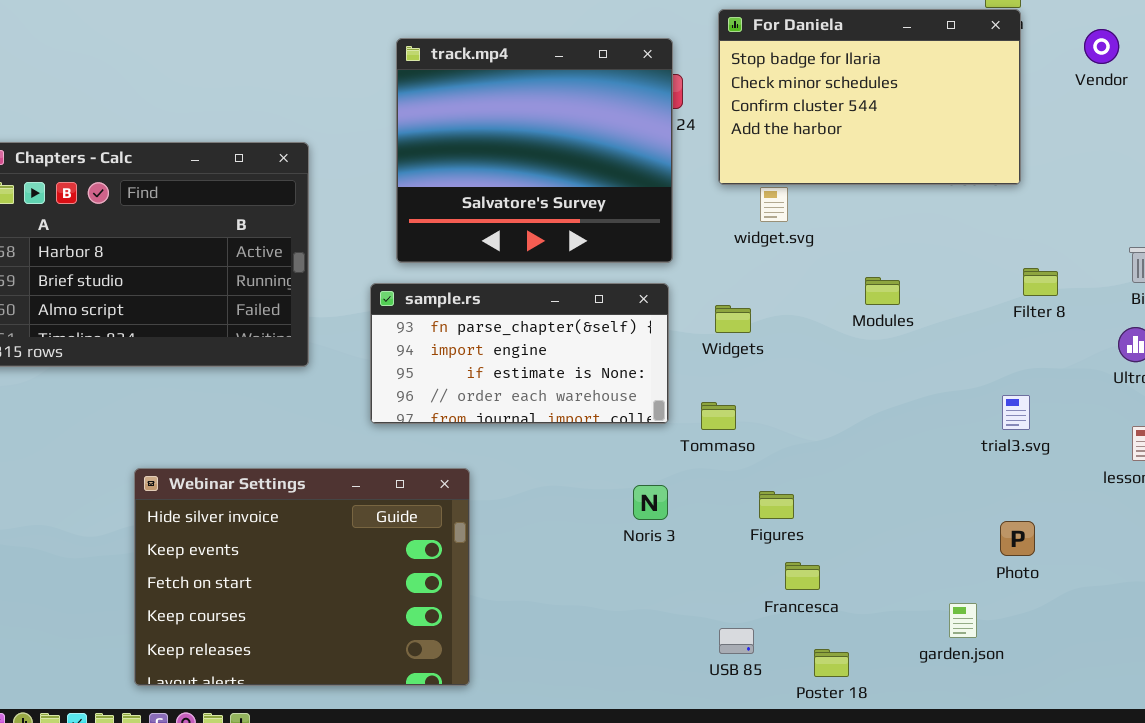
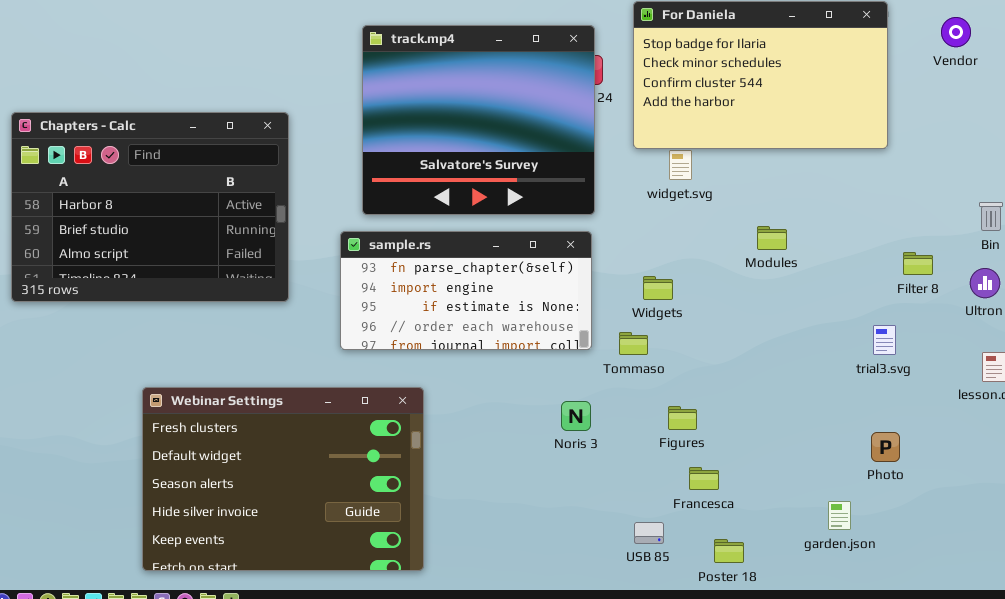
Filter 8: [1023,268,1058,296] -> [903,252,933,275], moved
Widgets: [715,305,751,333] -> [643,276,673,300], moved
Webinar Settings: [134,468,470,686] -> [142,387,424,571], scrolled up 3 rows

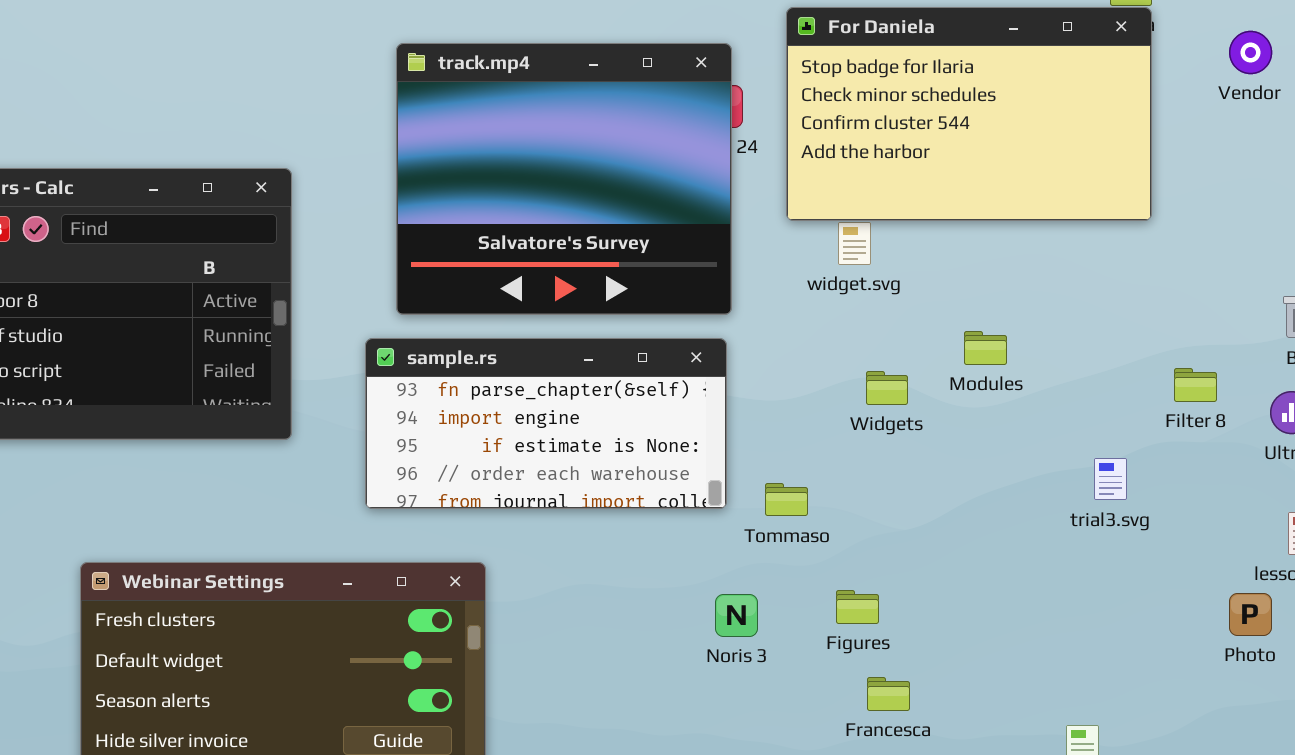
Widgets: [643,276,673,300] -> [866,371,908,405], moved
trial3.svg: [873,325,896,355] -> [1094,458,1127,500], moved
Noris 3: [561,401,591,431] -> [715,594,758,637], moved
Photo: [871,432,900,462] -> [1229,593,1272,636], moved

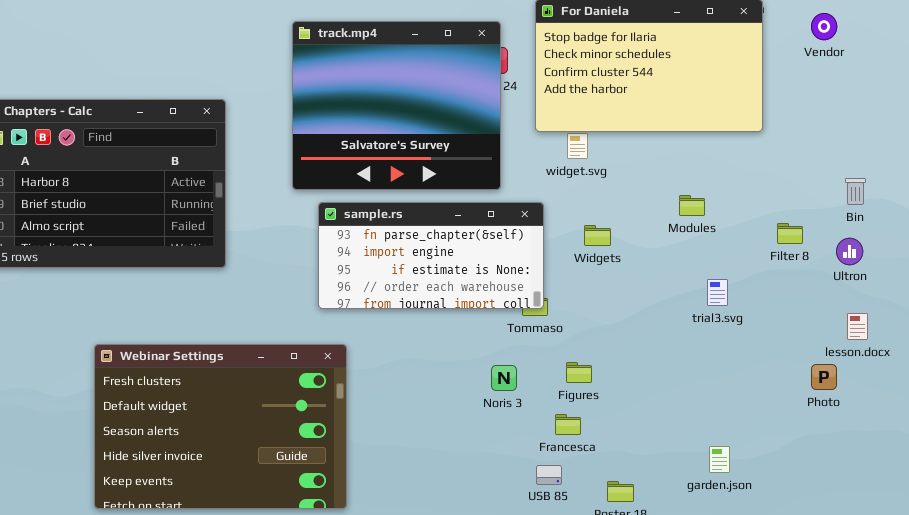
Modules: [964,331,1007,365] -> [679,195,705,216], moved
sample.rs: [365,338,727,509] -> [318,202,544,309], moved
trial3.svg: [1094,458,1127,500] -> [707,279,728,306], moved
Francesca: [867,677,910,711] -> [555,414,581,435], moved

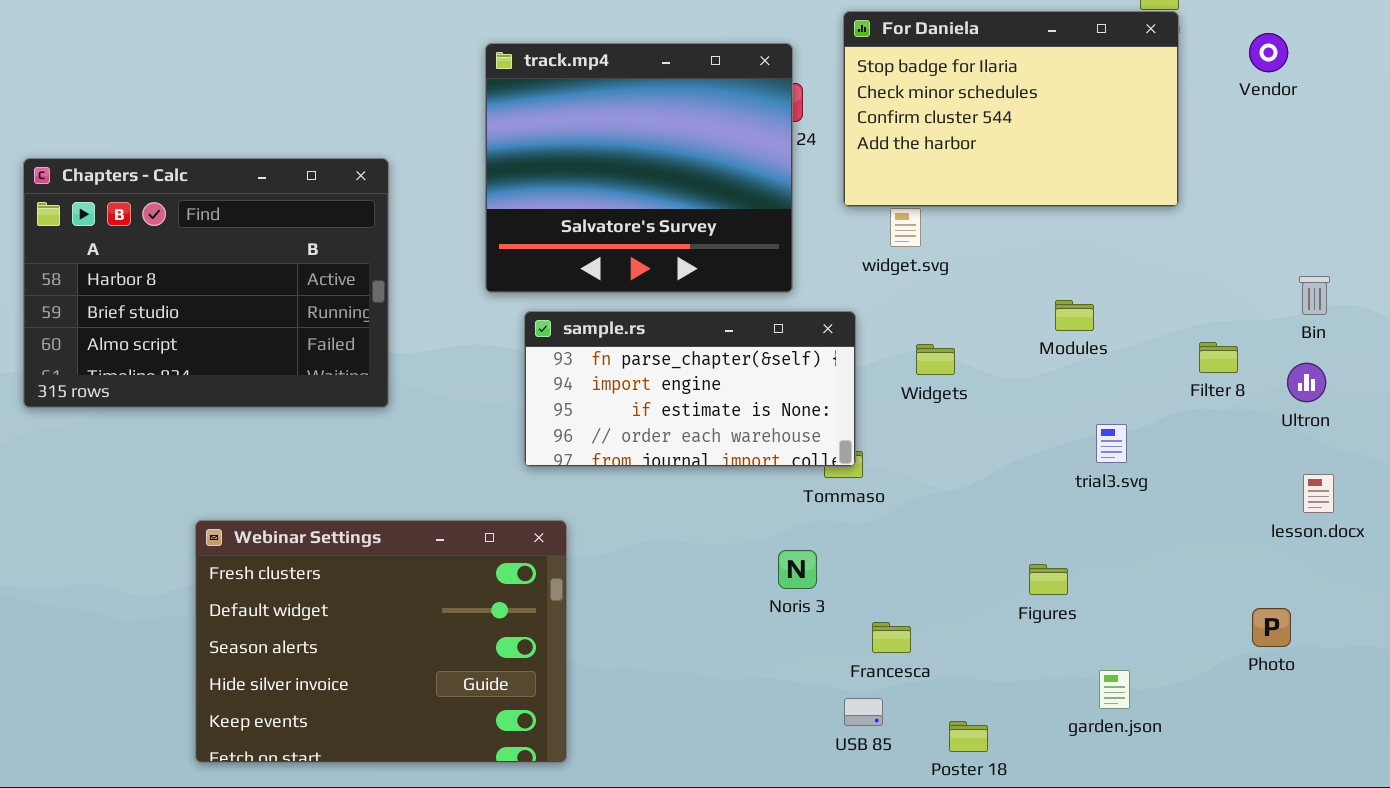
Figures: [566,362,592,383] -> [1029,564,1068,595], moved
Photo: [811,364,837,390] -> [1252,608,1291,647], moved

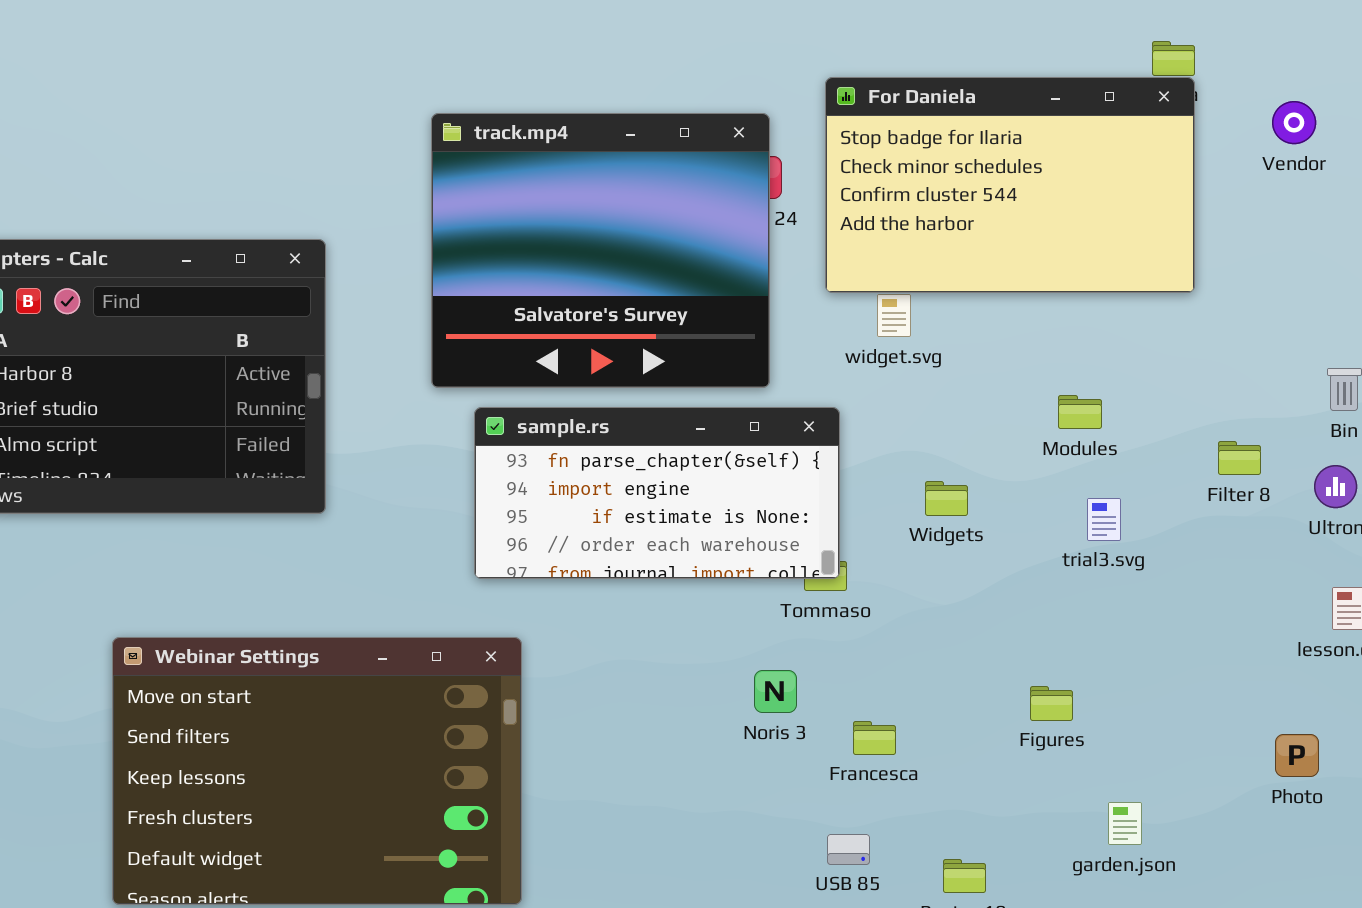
Widgets: [916,344,955,375] -> [925,481,968,516], moved
trial3.svg: [1096,424,1127,463] -> [1087,498,1121,541], moved
Webinar Settings: [195,520,567,763] -> [112,637,522,905], scrolled up 3 rows
Francesca: [872,622,911,653] -> [853,721,896,755], moved

